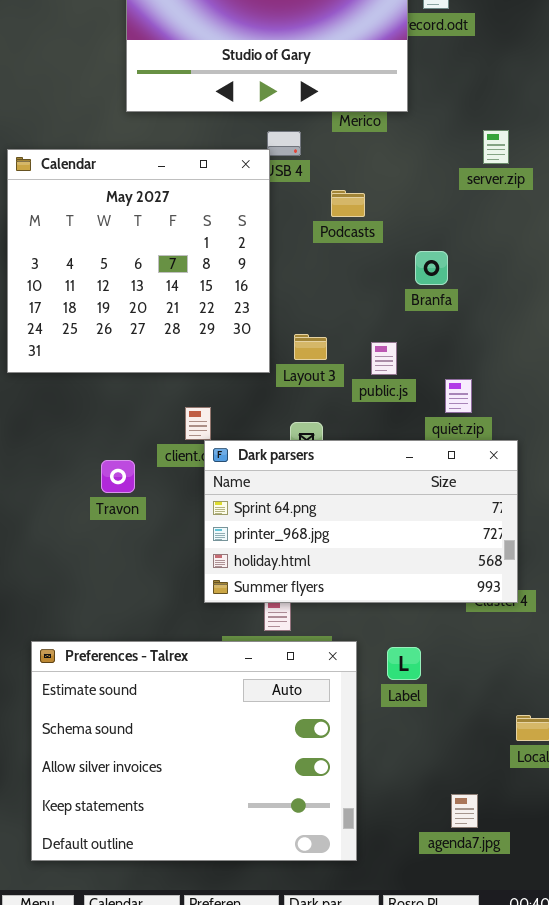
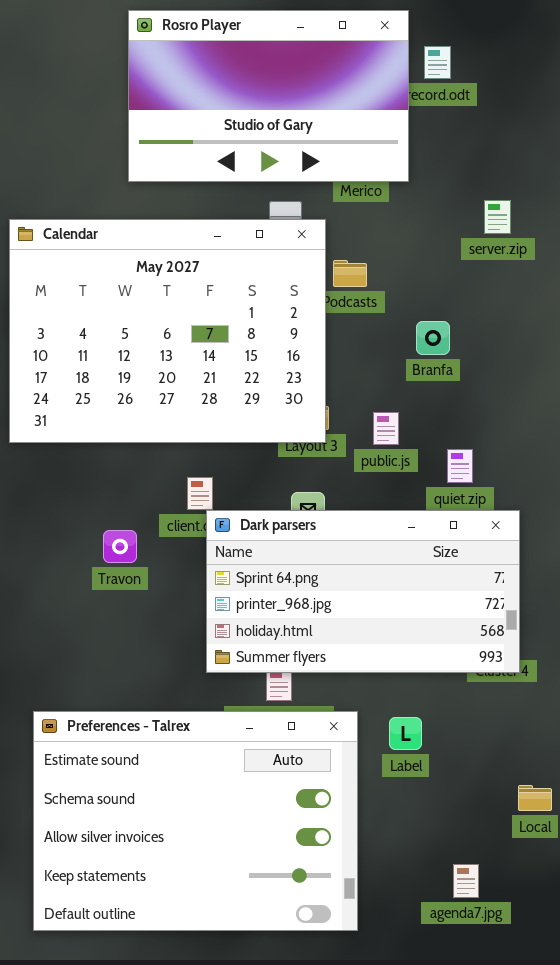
Calendar: [7,149,270,373] -> [9,219,326,443], resized

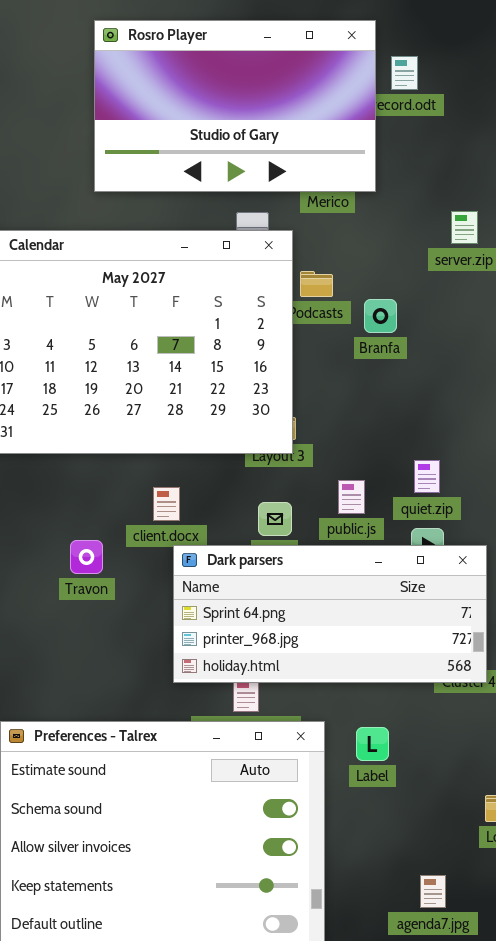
Branfa: [416,321,450,355] -> [364,299,397,333], moved
public.js: [373,412,399,445] -> [338,480,365,514], moved
Dark parsers: [206,510,520,673] -> [173,545,487,683], resized

